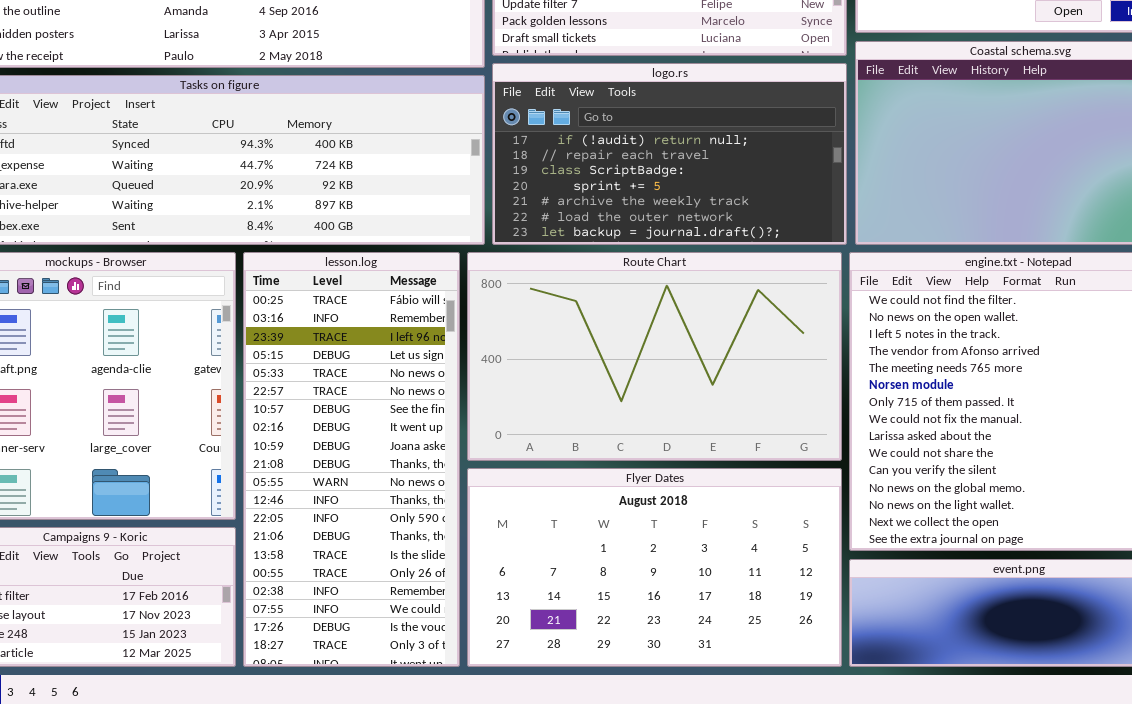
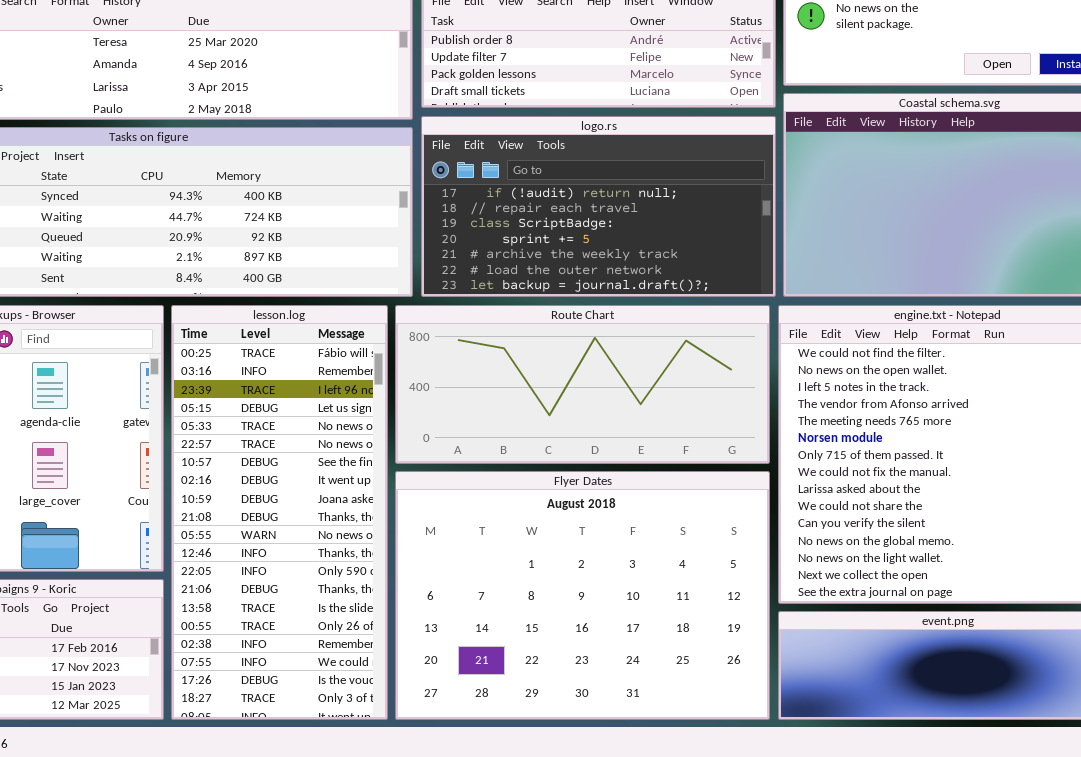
Route Chart: [467,252,842,461] -> [395,305,770,464], resized
Flyer Dates: [467,468,842,667] -> [395,471,770,720], resized

